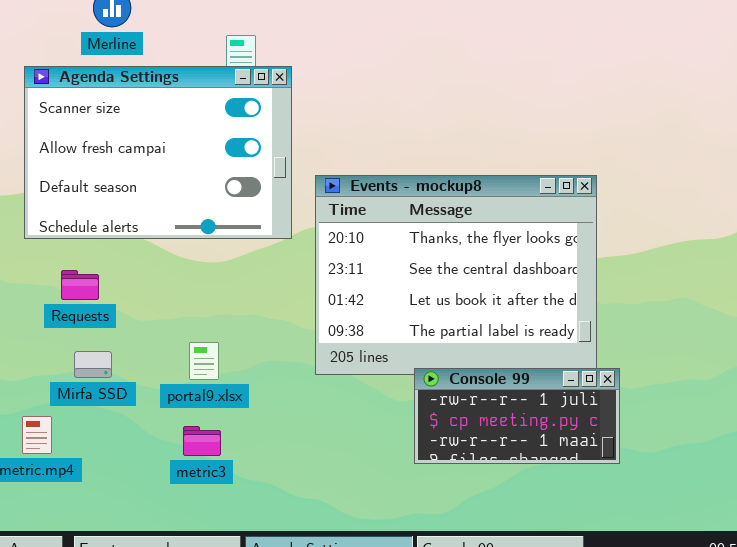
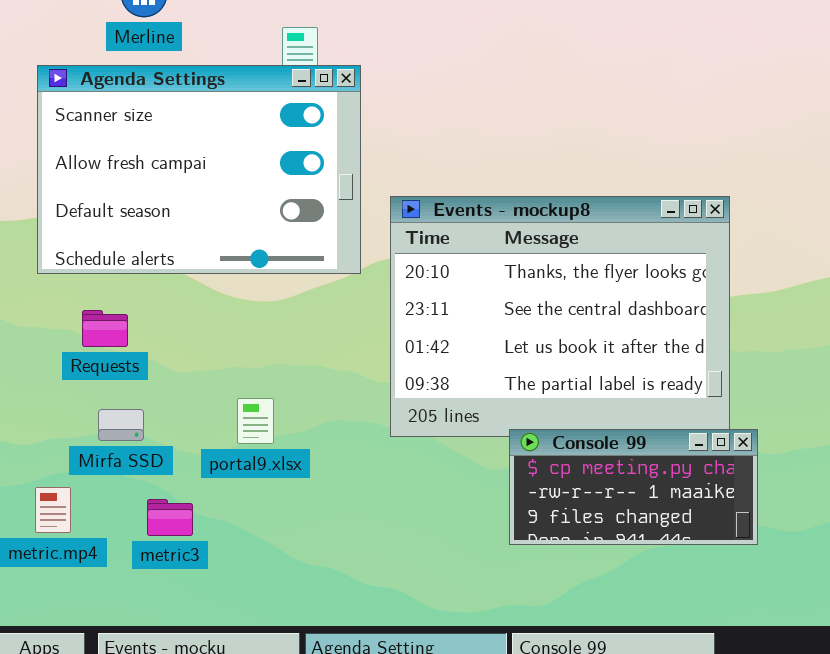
Console 99: [414,368,620,464] -> [509,429,758,545], scrolled down 1 row
metric3: [183,426,221,456] -> [147,499,193,536], moved

